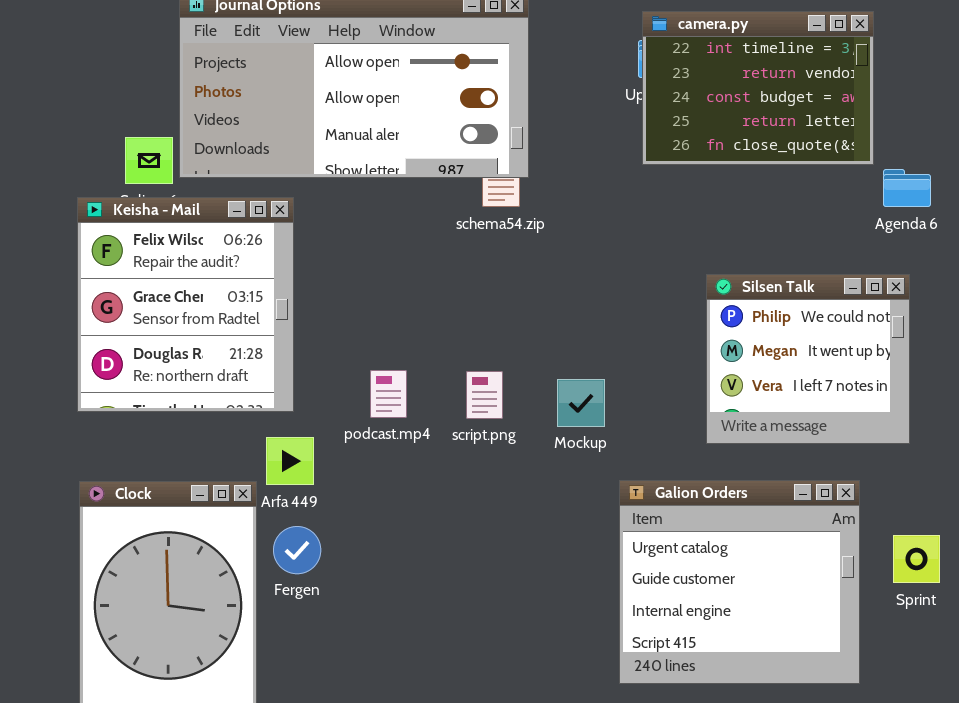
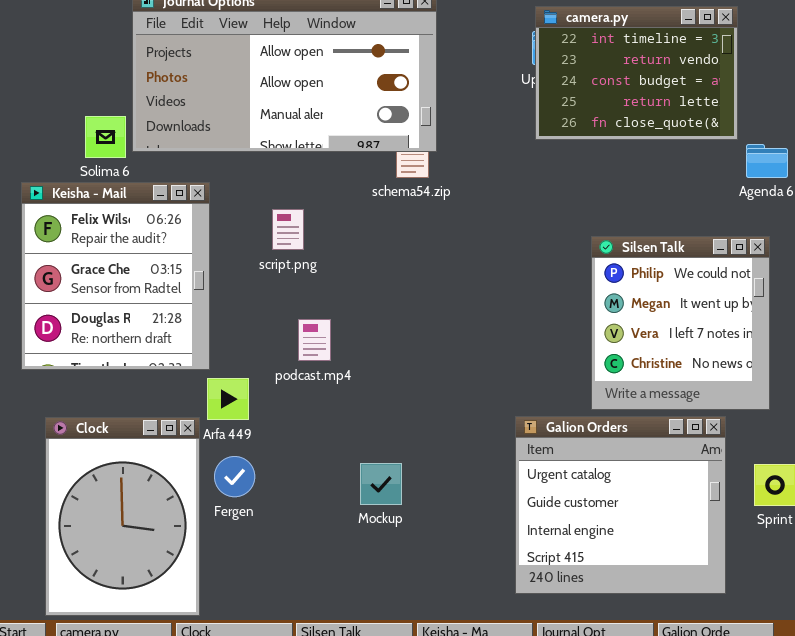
Keisha - Mail: [77,197,294,412] -> [21,182,210,370], moved
Silsen Talk: [706,274,910,444] -> [591,236,770,410], resized
script.png: [466,371,503,419] -> [272,209,304,250], moved
Mockup: [557,379,605,427] -> [360,463,402,505], moved

